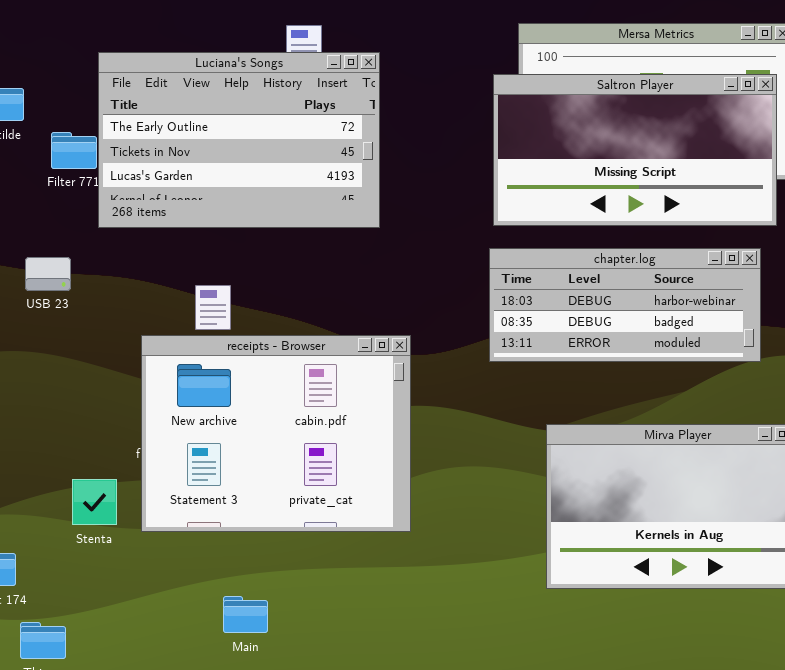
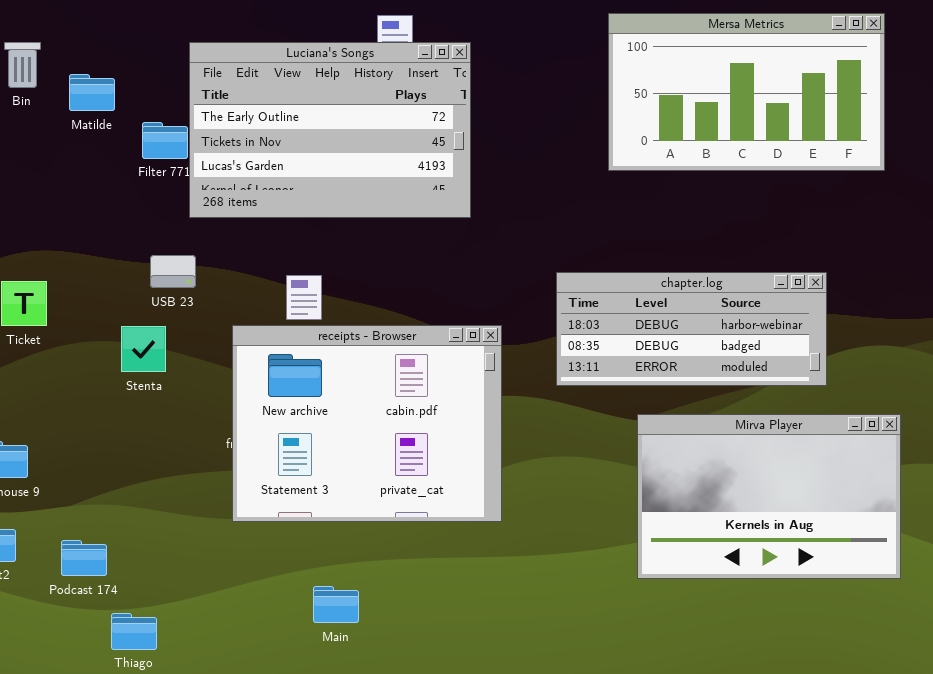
Saltron Player: [493,74,777,226] -> none, closed
chapter.log: [489,248,761,362] -> [556,272,827,386], moved
USB 23: [25,257,71,291] -> [150,255,196,288], moved
Stenta: [72,479,117,525] -> [121,326,166,372], moved

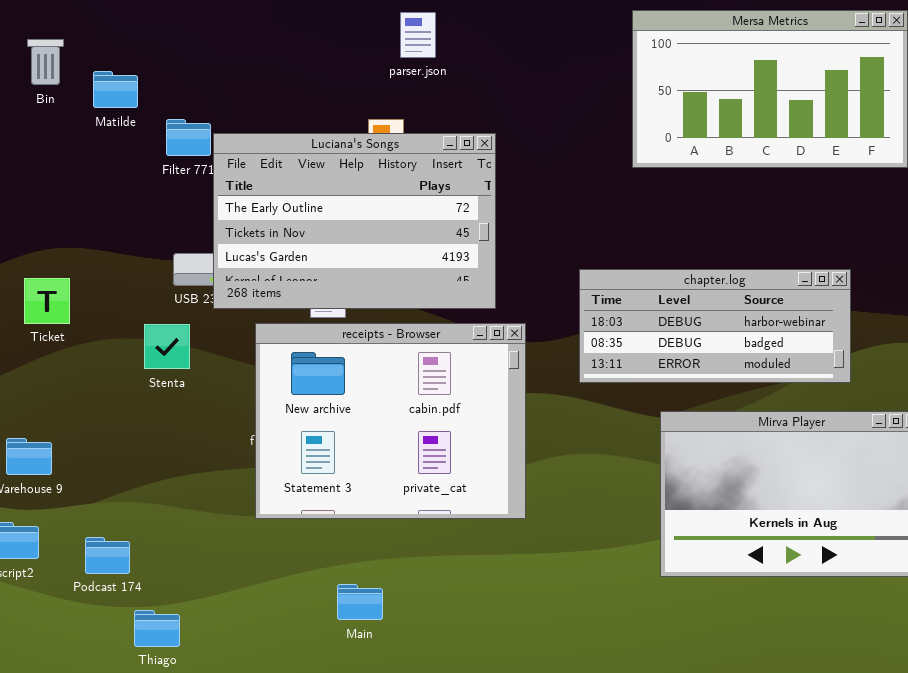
Luciana's Songs: [189,42,471,218] -> [213,133,496,309], moved

